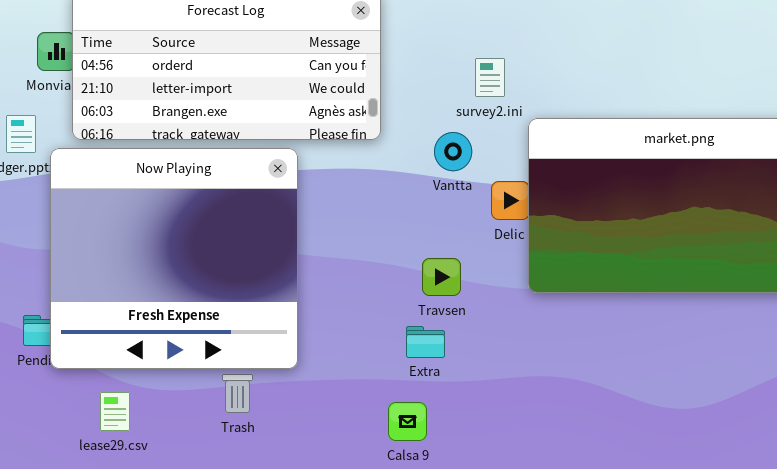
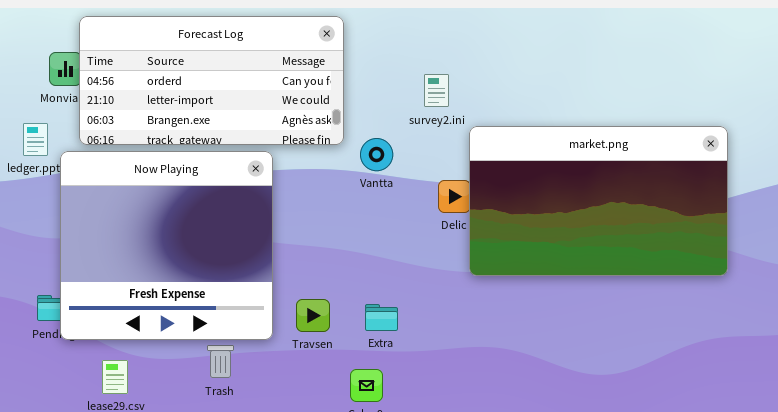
Vantta: [434,132,472,171] -> [360,138,393,171], moved
Travsen: [422,258,461,296] -> [296,299,330,332], moved

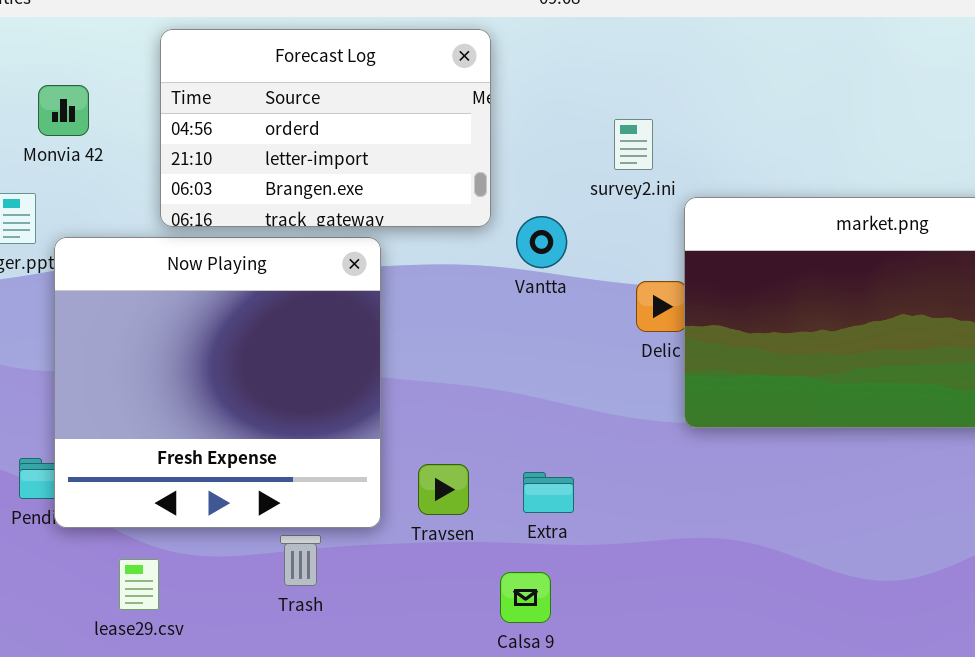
Forecast Log: [79,16,344,145] -> [160,29,491,227], resized

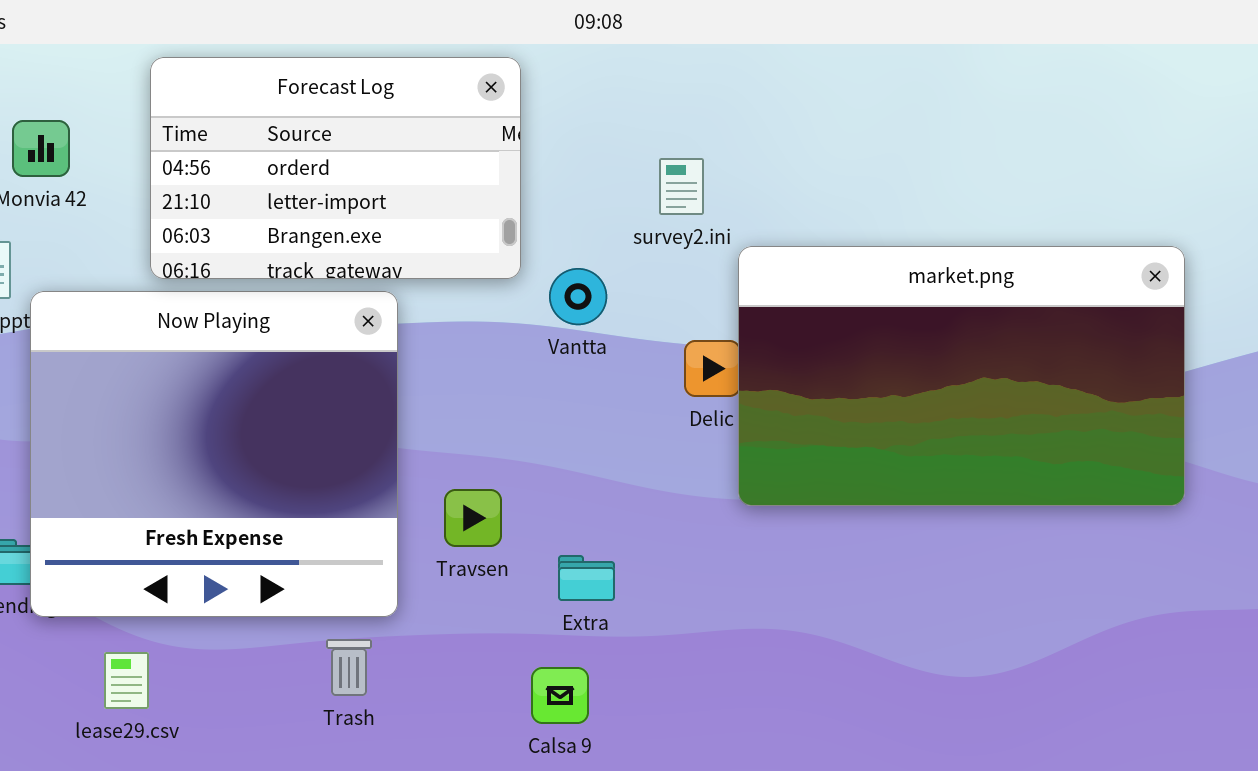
Travsen: [418,464,469,515] -> [444,489,502,547], moved
Trash: [280,535,321,586] -> [326,639,372,696], moved

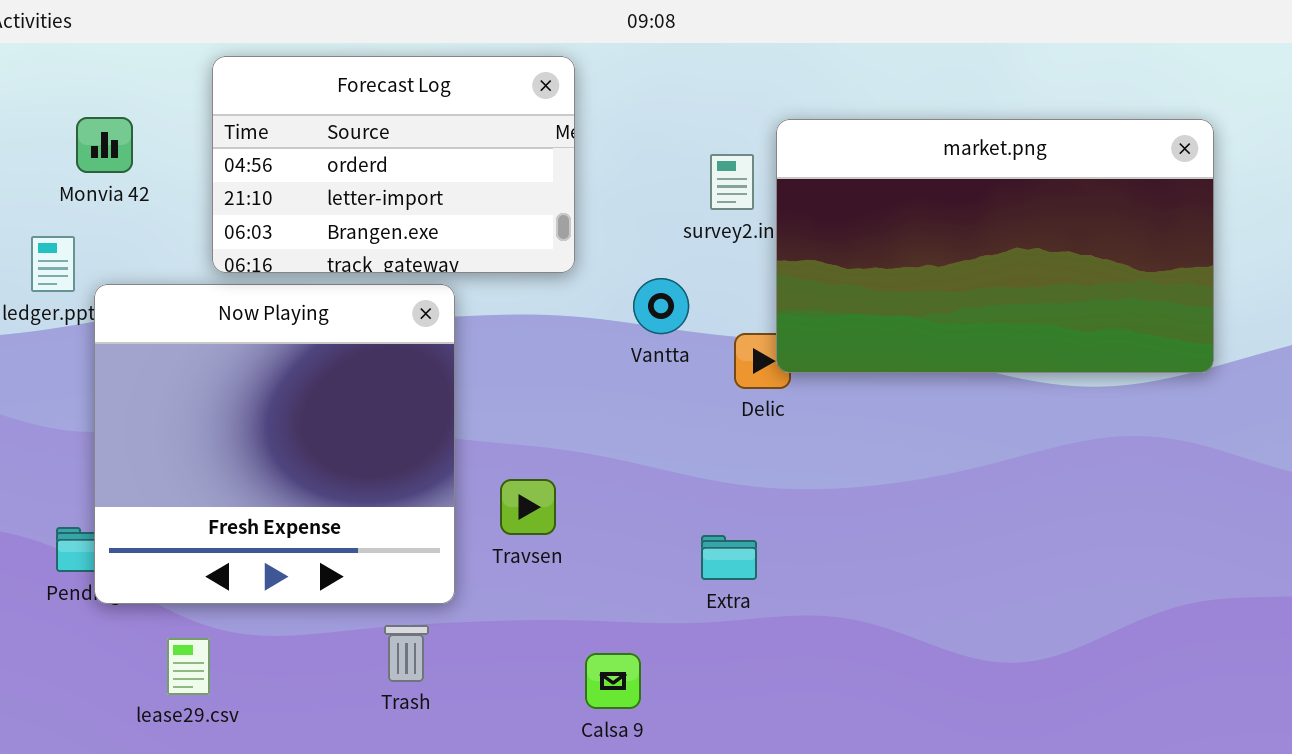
market.png: [738,246,1185,506] -> [776,119,1214,373], moved
Vantta: [549,268,607,325] -> [633,278,689,334], moved
Extra: [558,555,615,601] -> [701,535,757,580], moved

